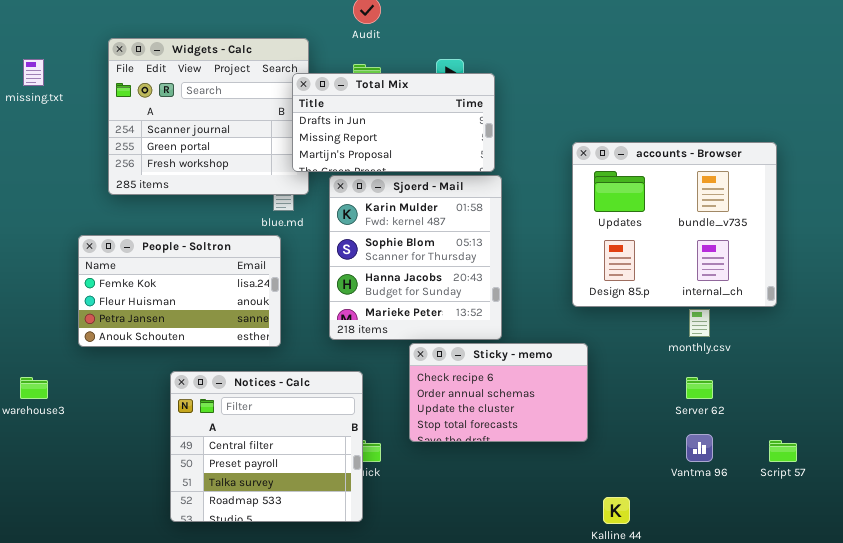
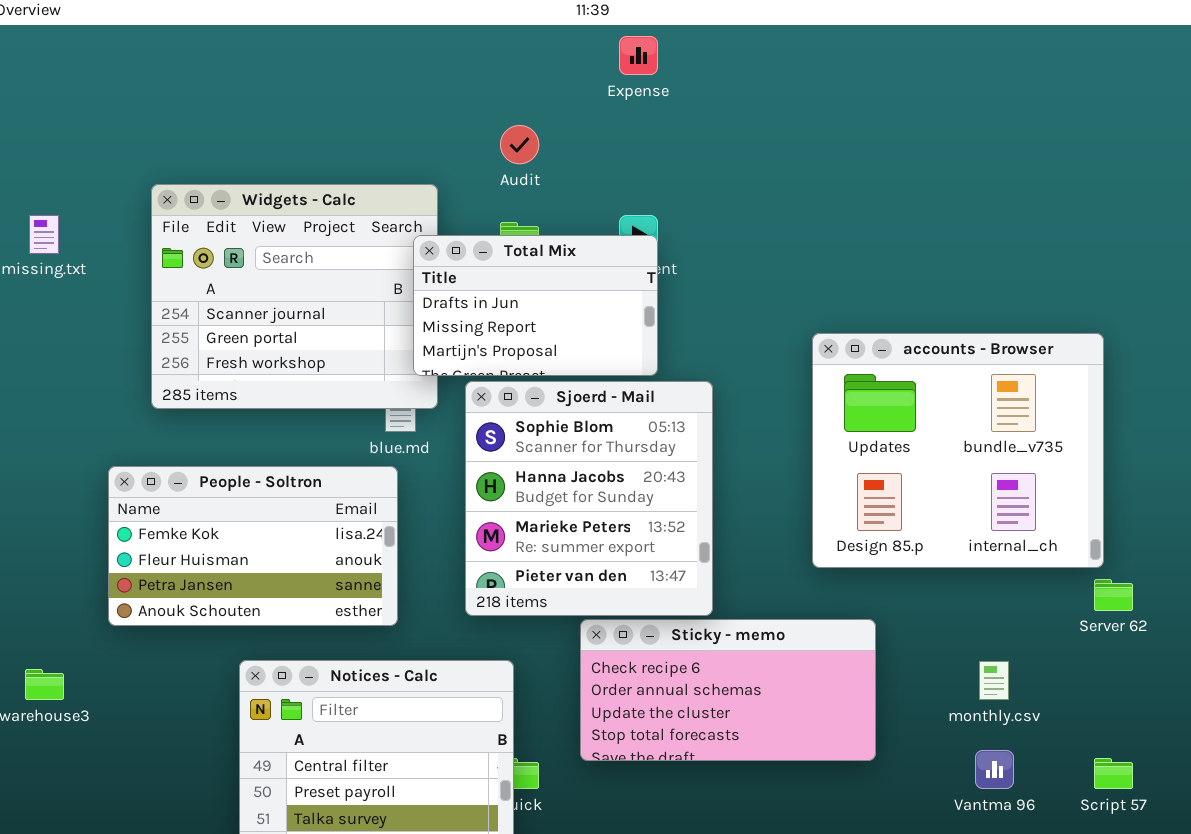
Total Mix: [292,73,495,172] -> [413,235,658,376], resized
Sjoerd - Mail: [329,175,502,340] -> [465,381,713,616], scrolled down 1 row
monthly.csv: [689,309,710,337] -> [979,661,1009,700], moved
Sticky - memo: [409,343,588,442] -> [580,619,876,761], resized
Server 62: [686,377,713,399] -> [1094,579,1133,611], moved

